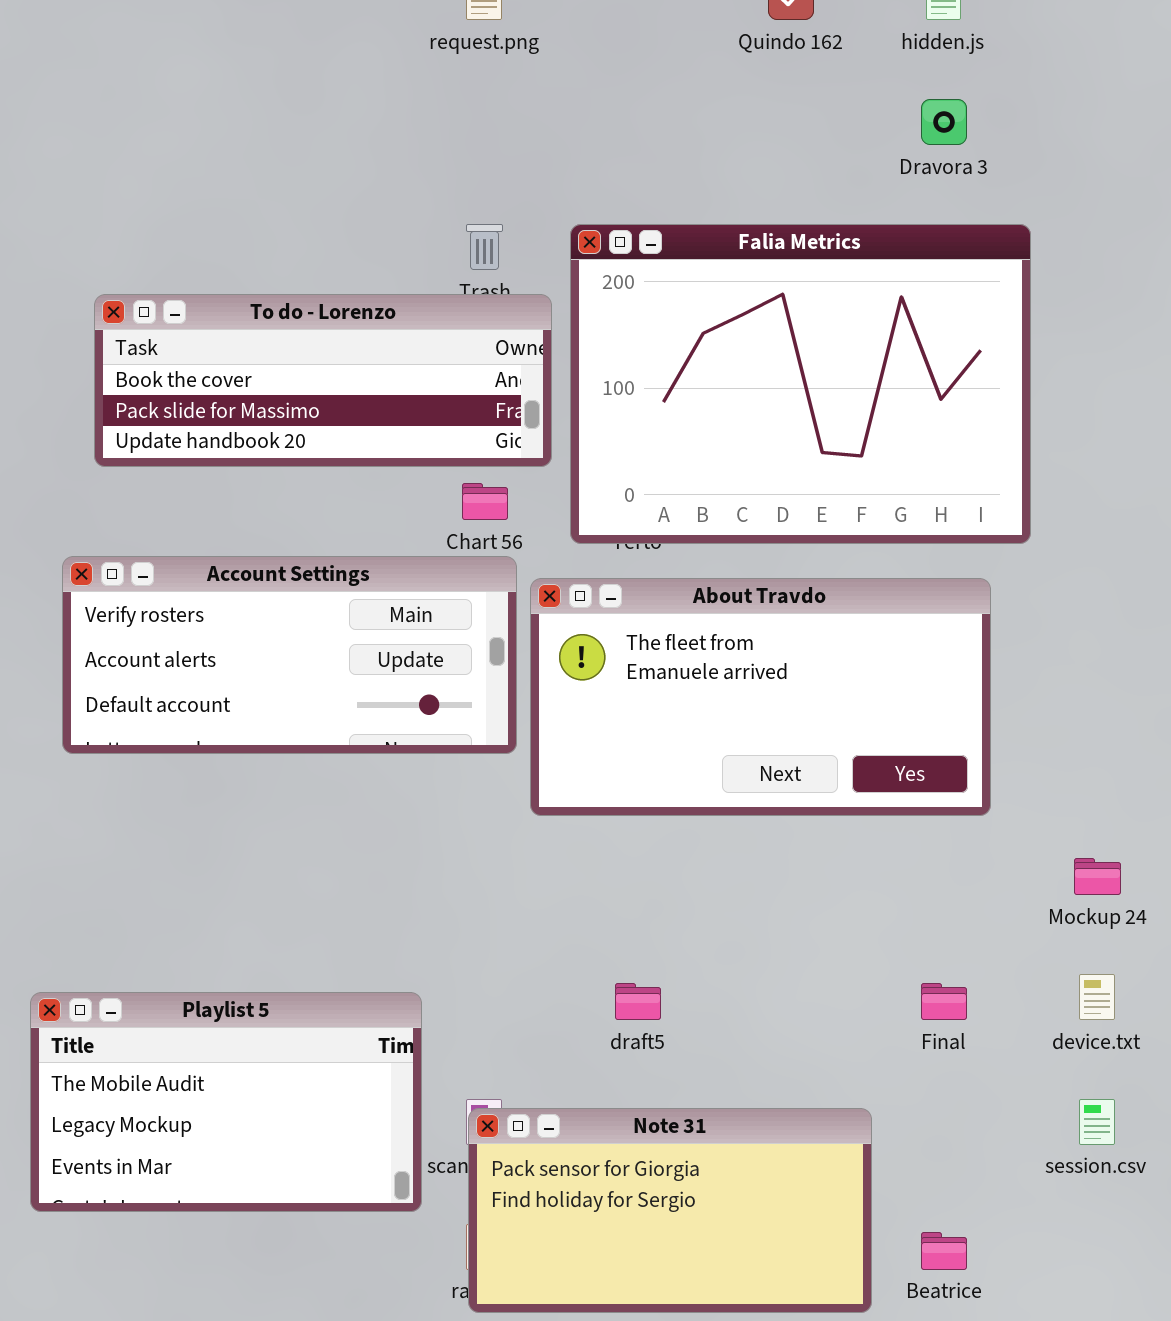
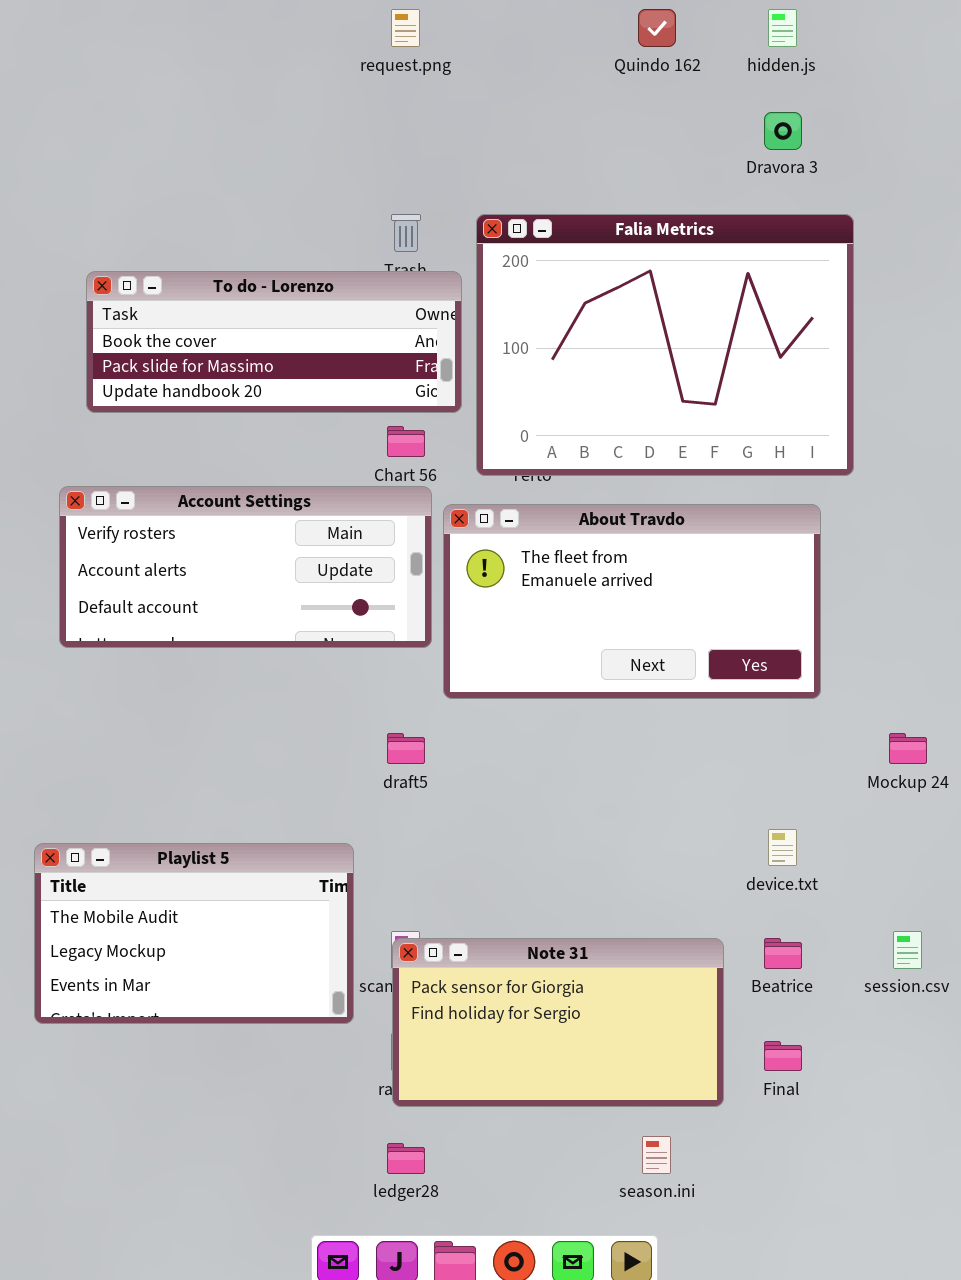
device.txt: [1079,974,1115,1020] -> [768,829,797,866], moved
draft5: [615,983,661,1020] -> [387,733,425,764], moved
Final: [921,983,967,1020] -> [764,1041,802,1071], moved
Beatrice: [921,1232,967,1270] -> [764,938,802,969], moved

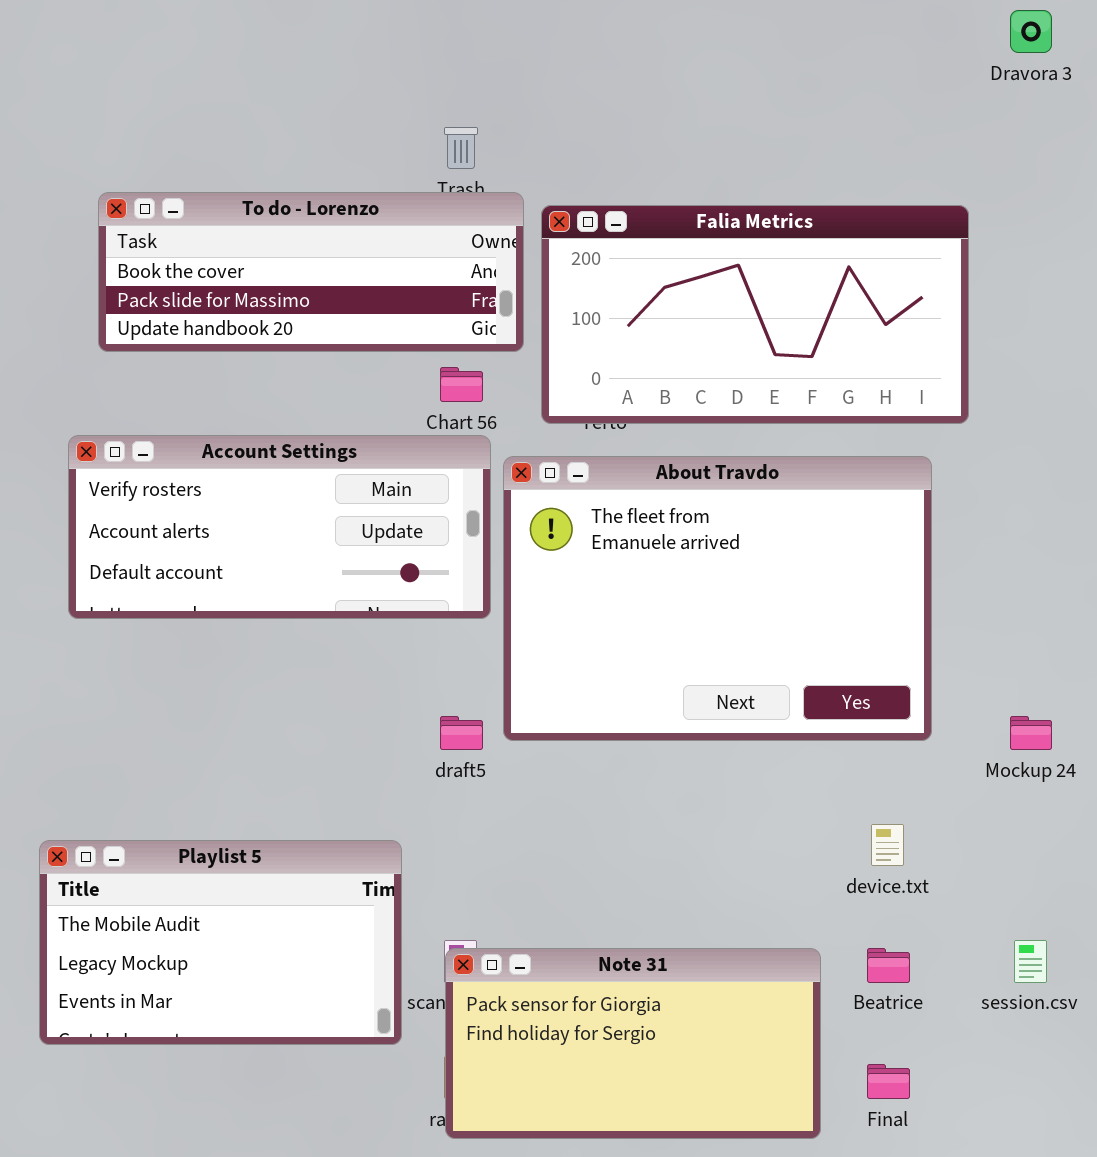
Dravora 3: [764,112,802,150] -> [1010,10,1052,53], moved
Falia Metrics: [476,214,854,476] -> [541,205,969,424], resized
About Travdo: [443,504,821,699] -> [503,456,932,741], resized

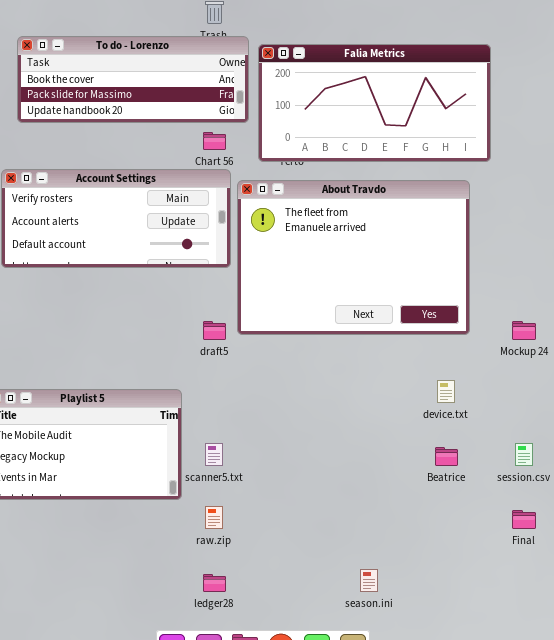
Note 31: [445,948,821,1139] -> none, closed
Final: [867,1064,910,1099] -> [512,510,536,529], moved

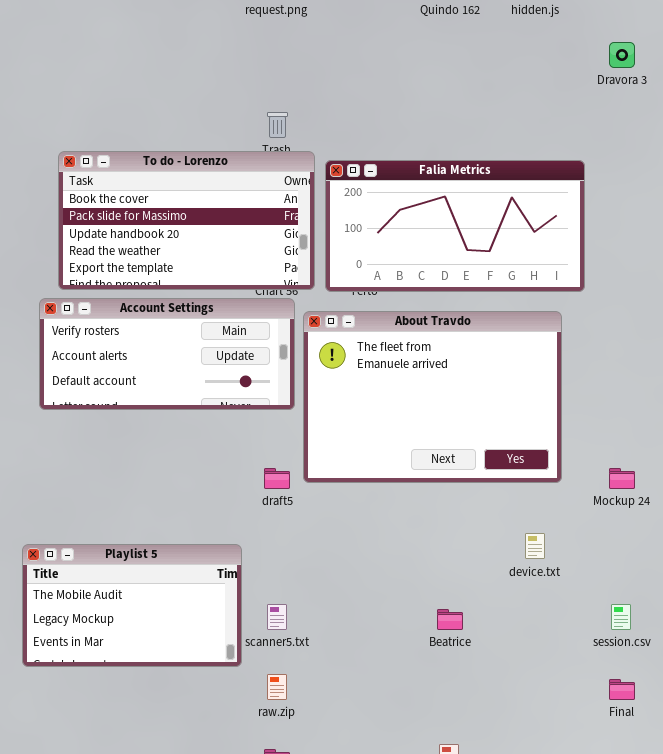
To do - Lorenzo: [17,36,249,123] -> [58,151,315,290], resized
Beatrice: [435,447,458,466] -> [437,609,463,630], moved

